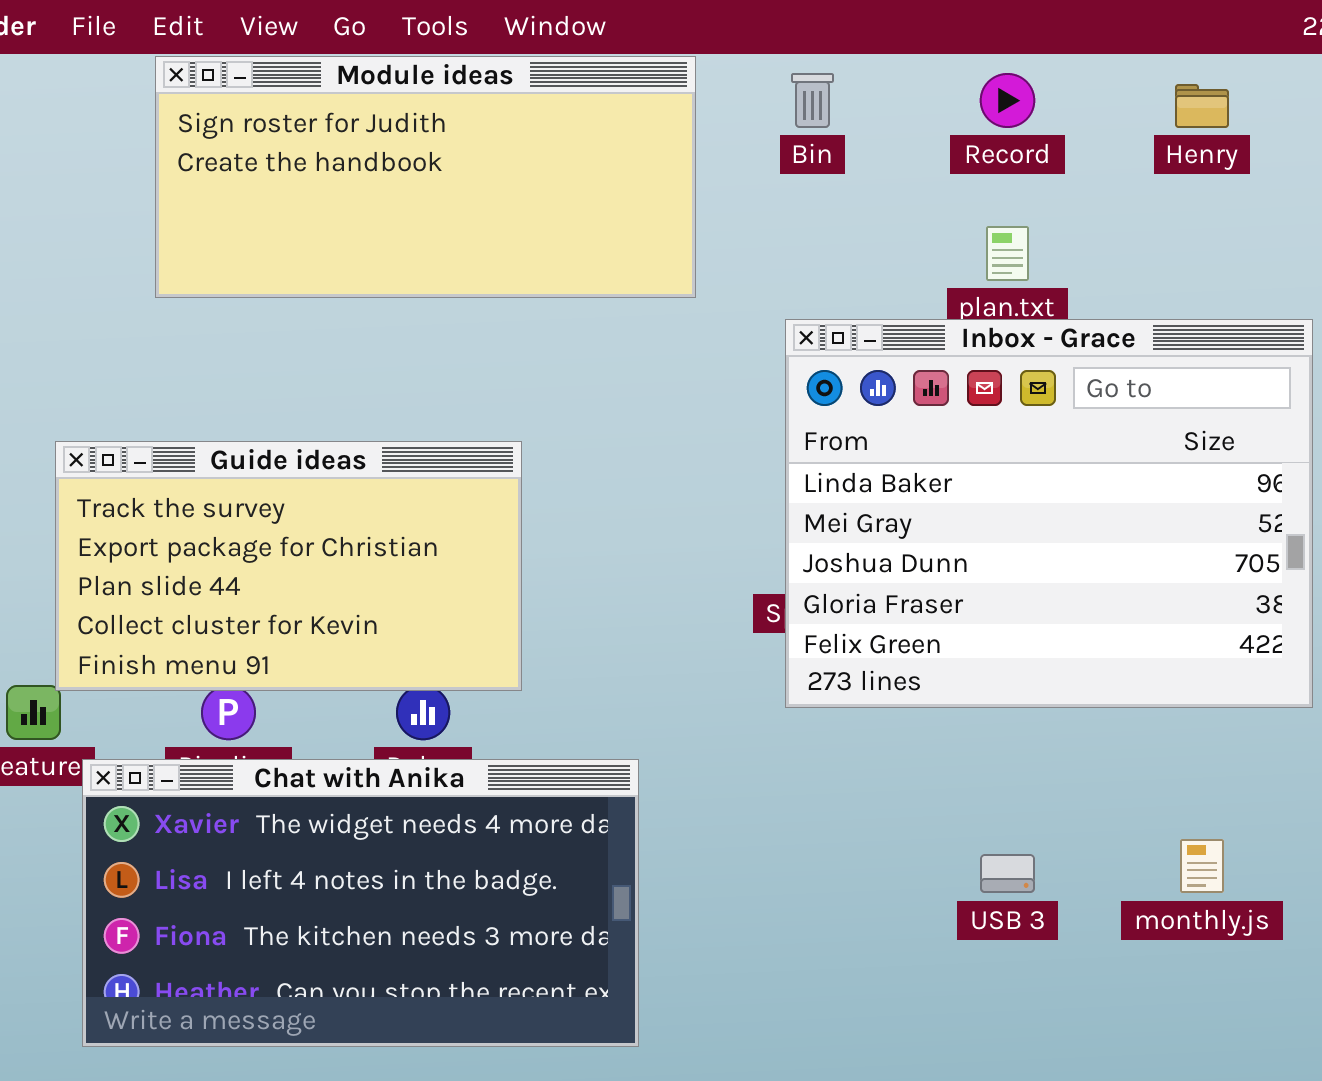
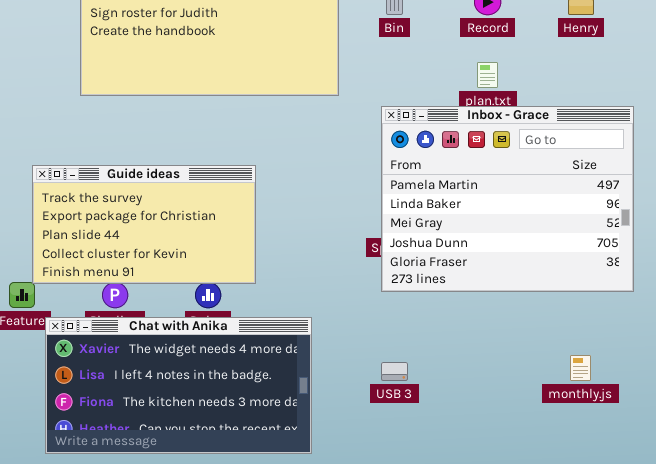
Inbox - Grace: [785,319,1313,708] -> [381,106,634,292], scrolled up 1 row
USB 3: [980,854,1035,893] -> [381,362,408,381], moved

